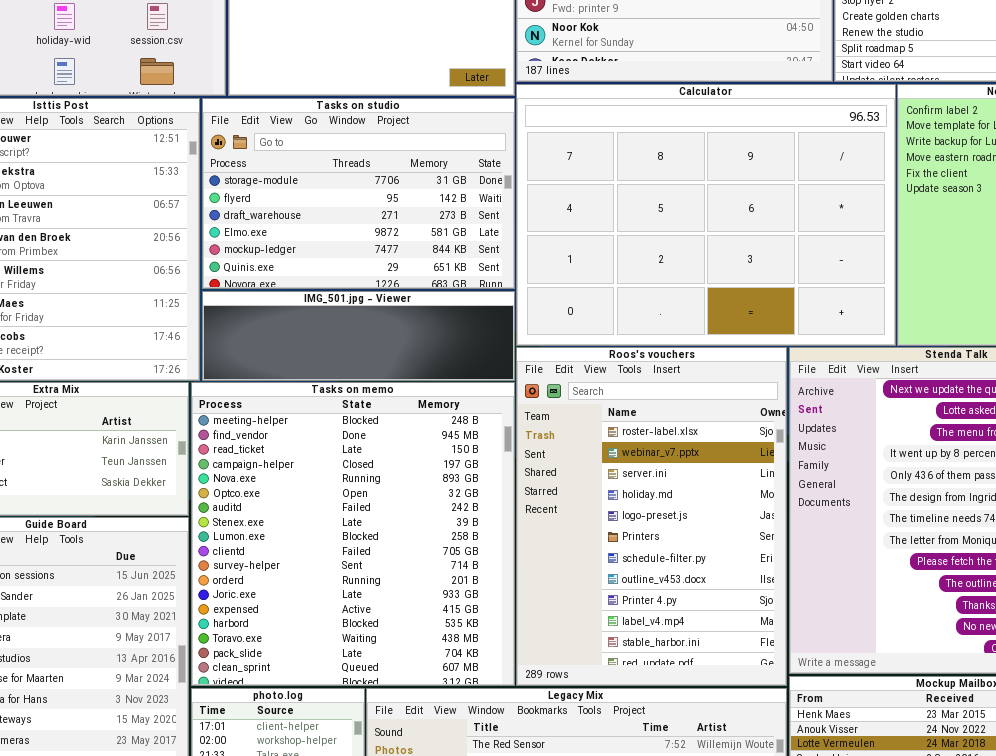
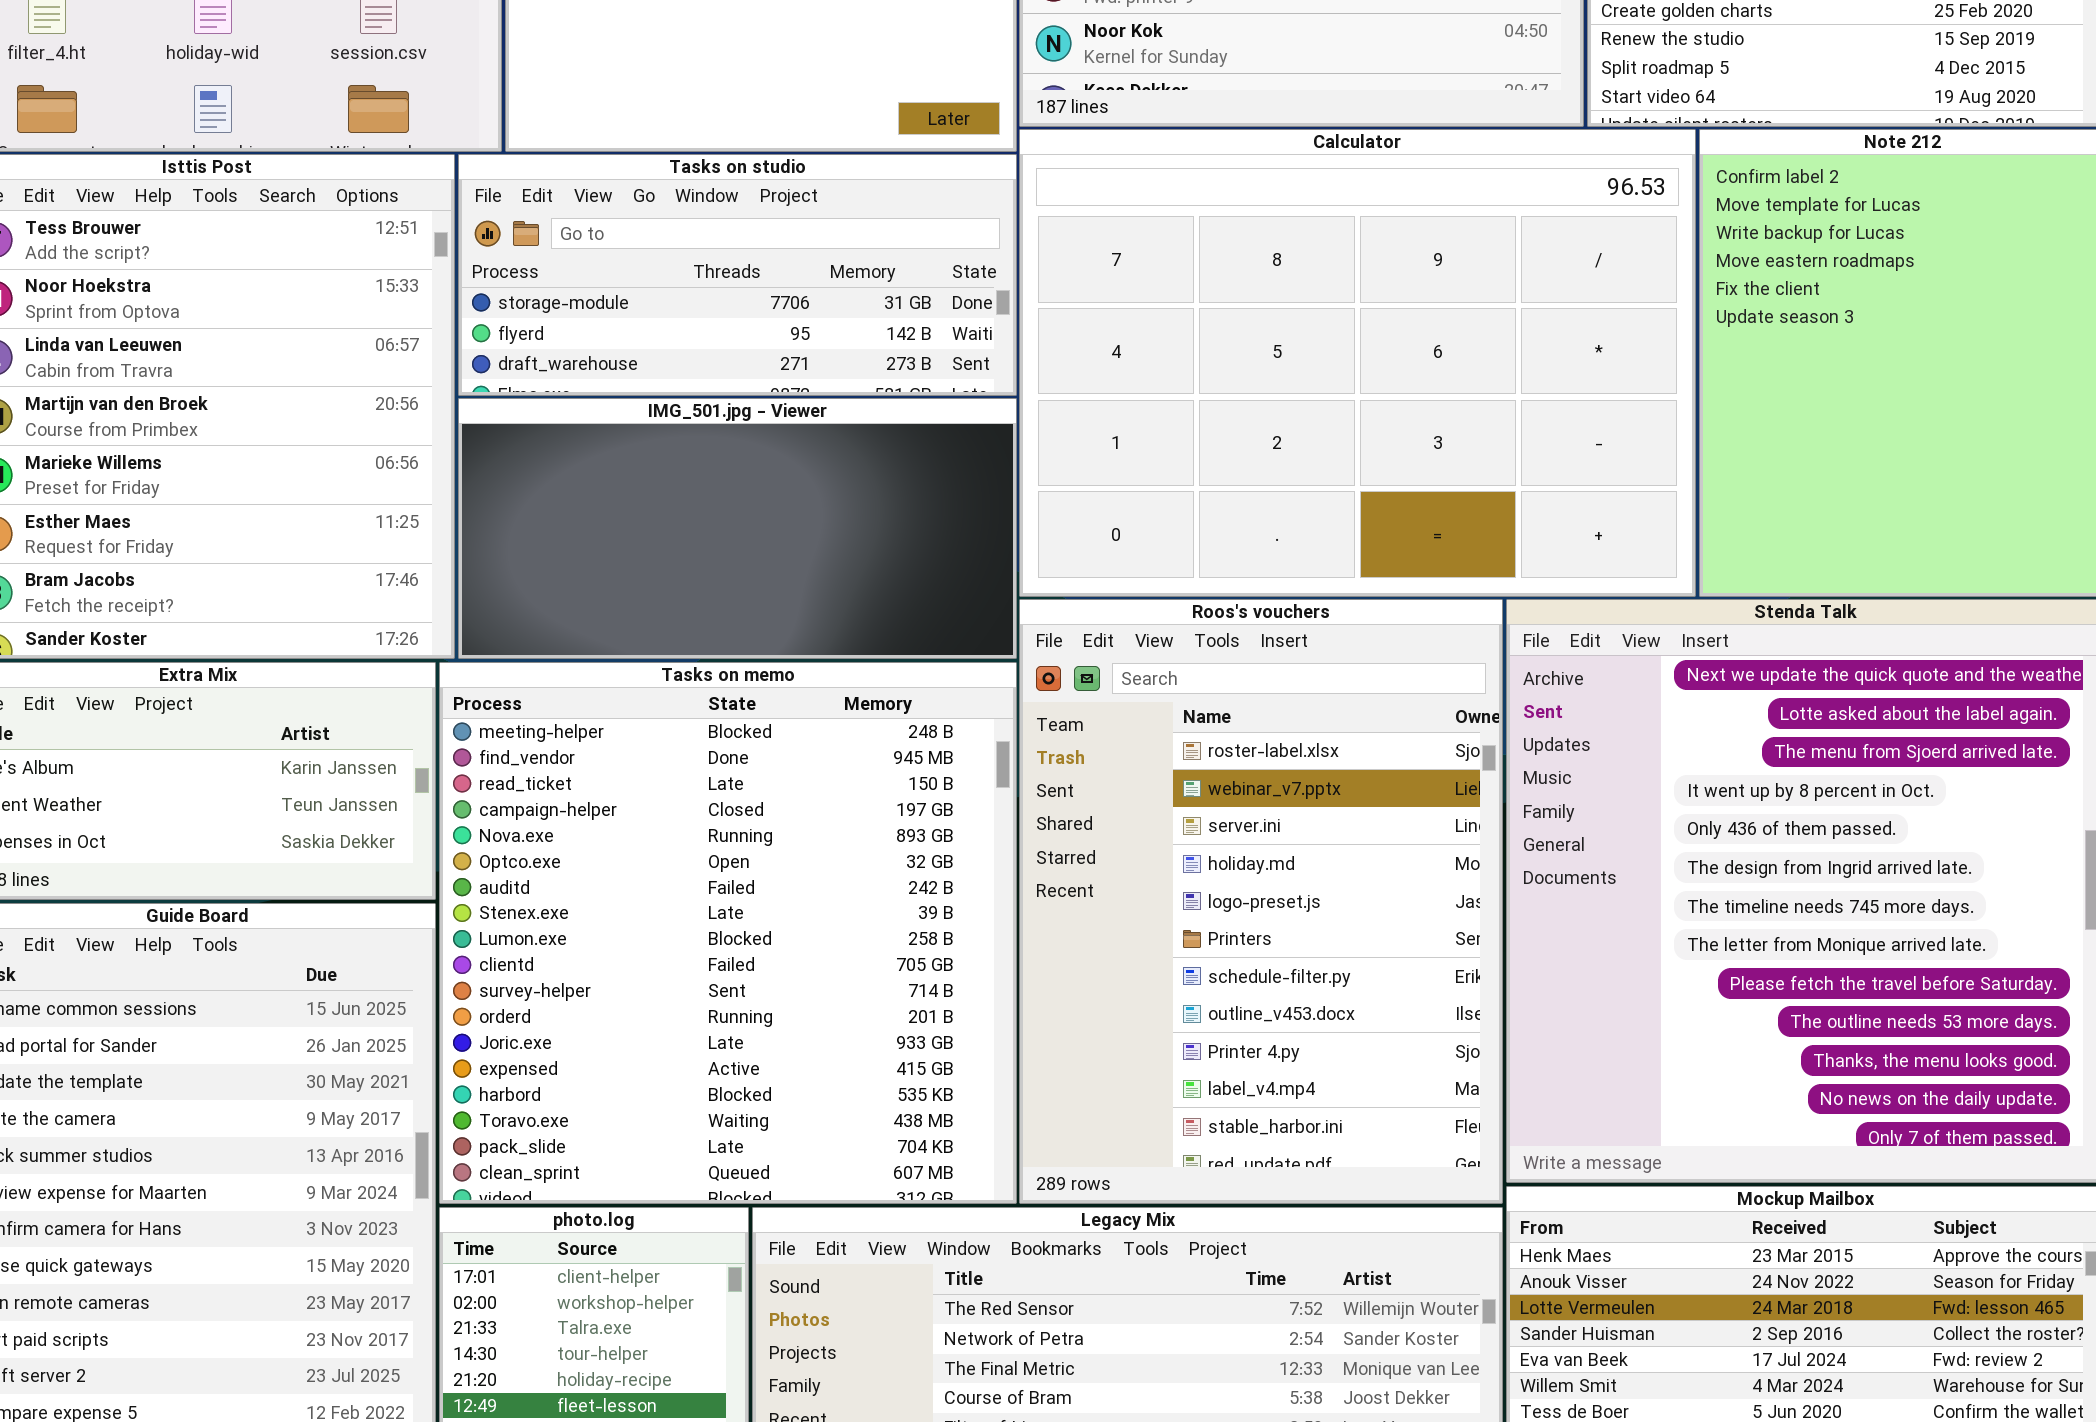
Tasks on studio: [202,98,515,289] -> [458,154,1017,396], resized
IMG_501.jpg - Viewer: [202,291,515,381] -> [458,398,1017,659], resized

